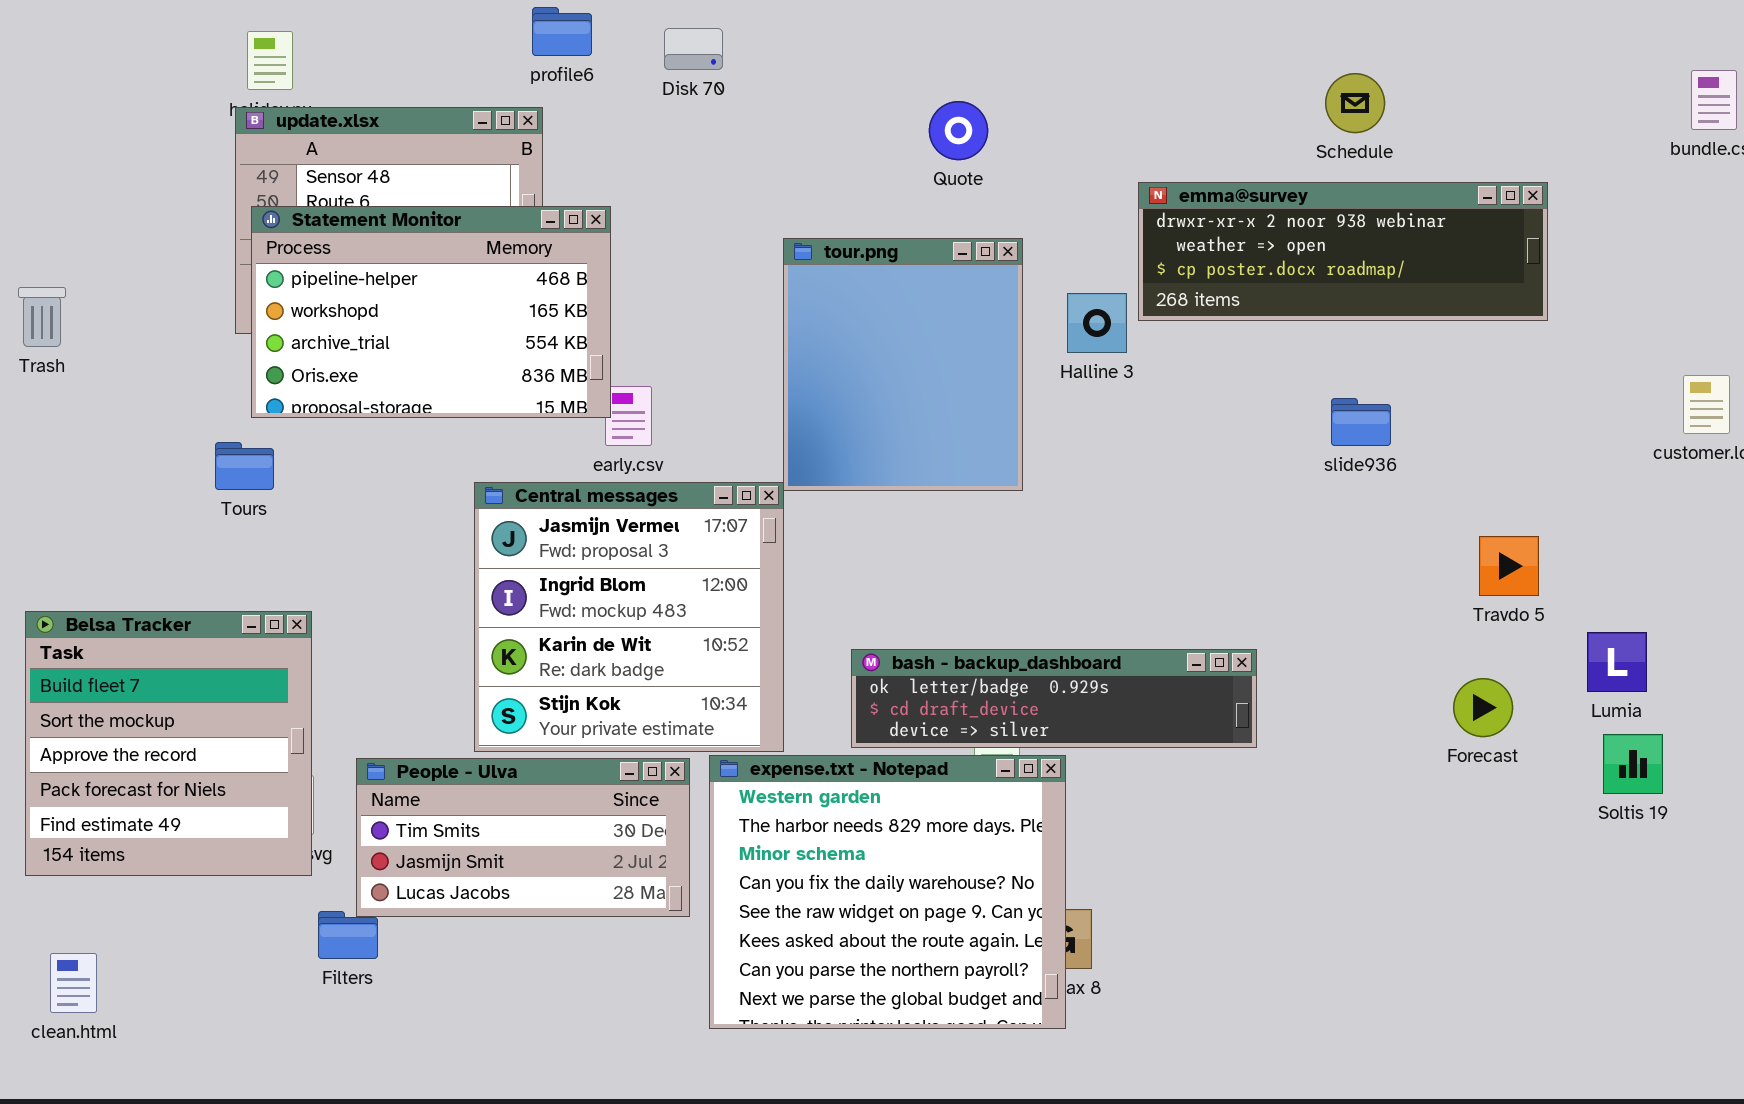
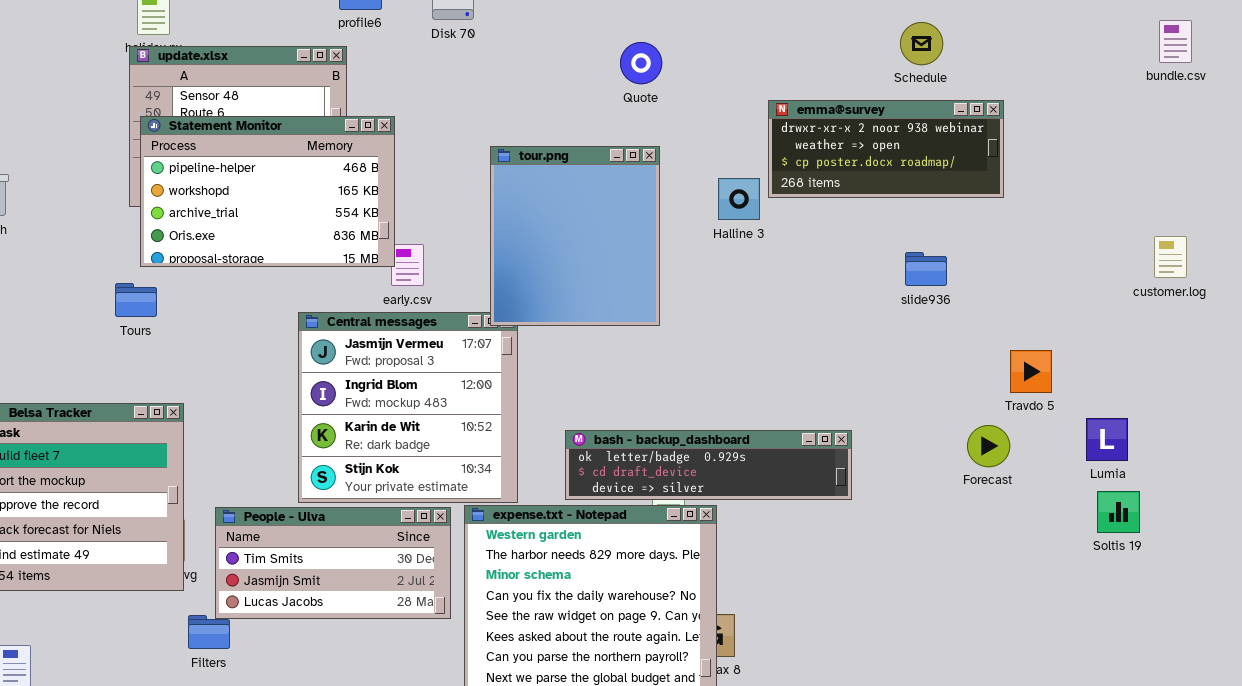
emma@survey: [1138,182,1548,321] -> [768,100,1004,198], resized
tour.png: [783,238,1023,491] -> [490,146,660,326], moved
Forecast: [1453,678,1513,737] -> [967,425,1010,467], moved

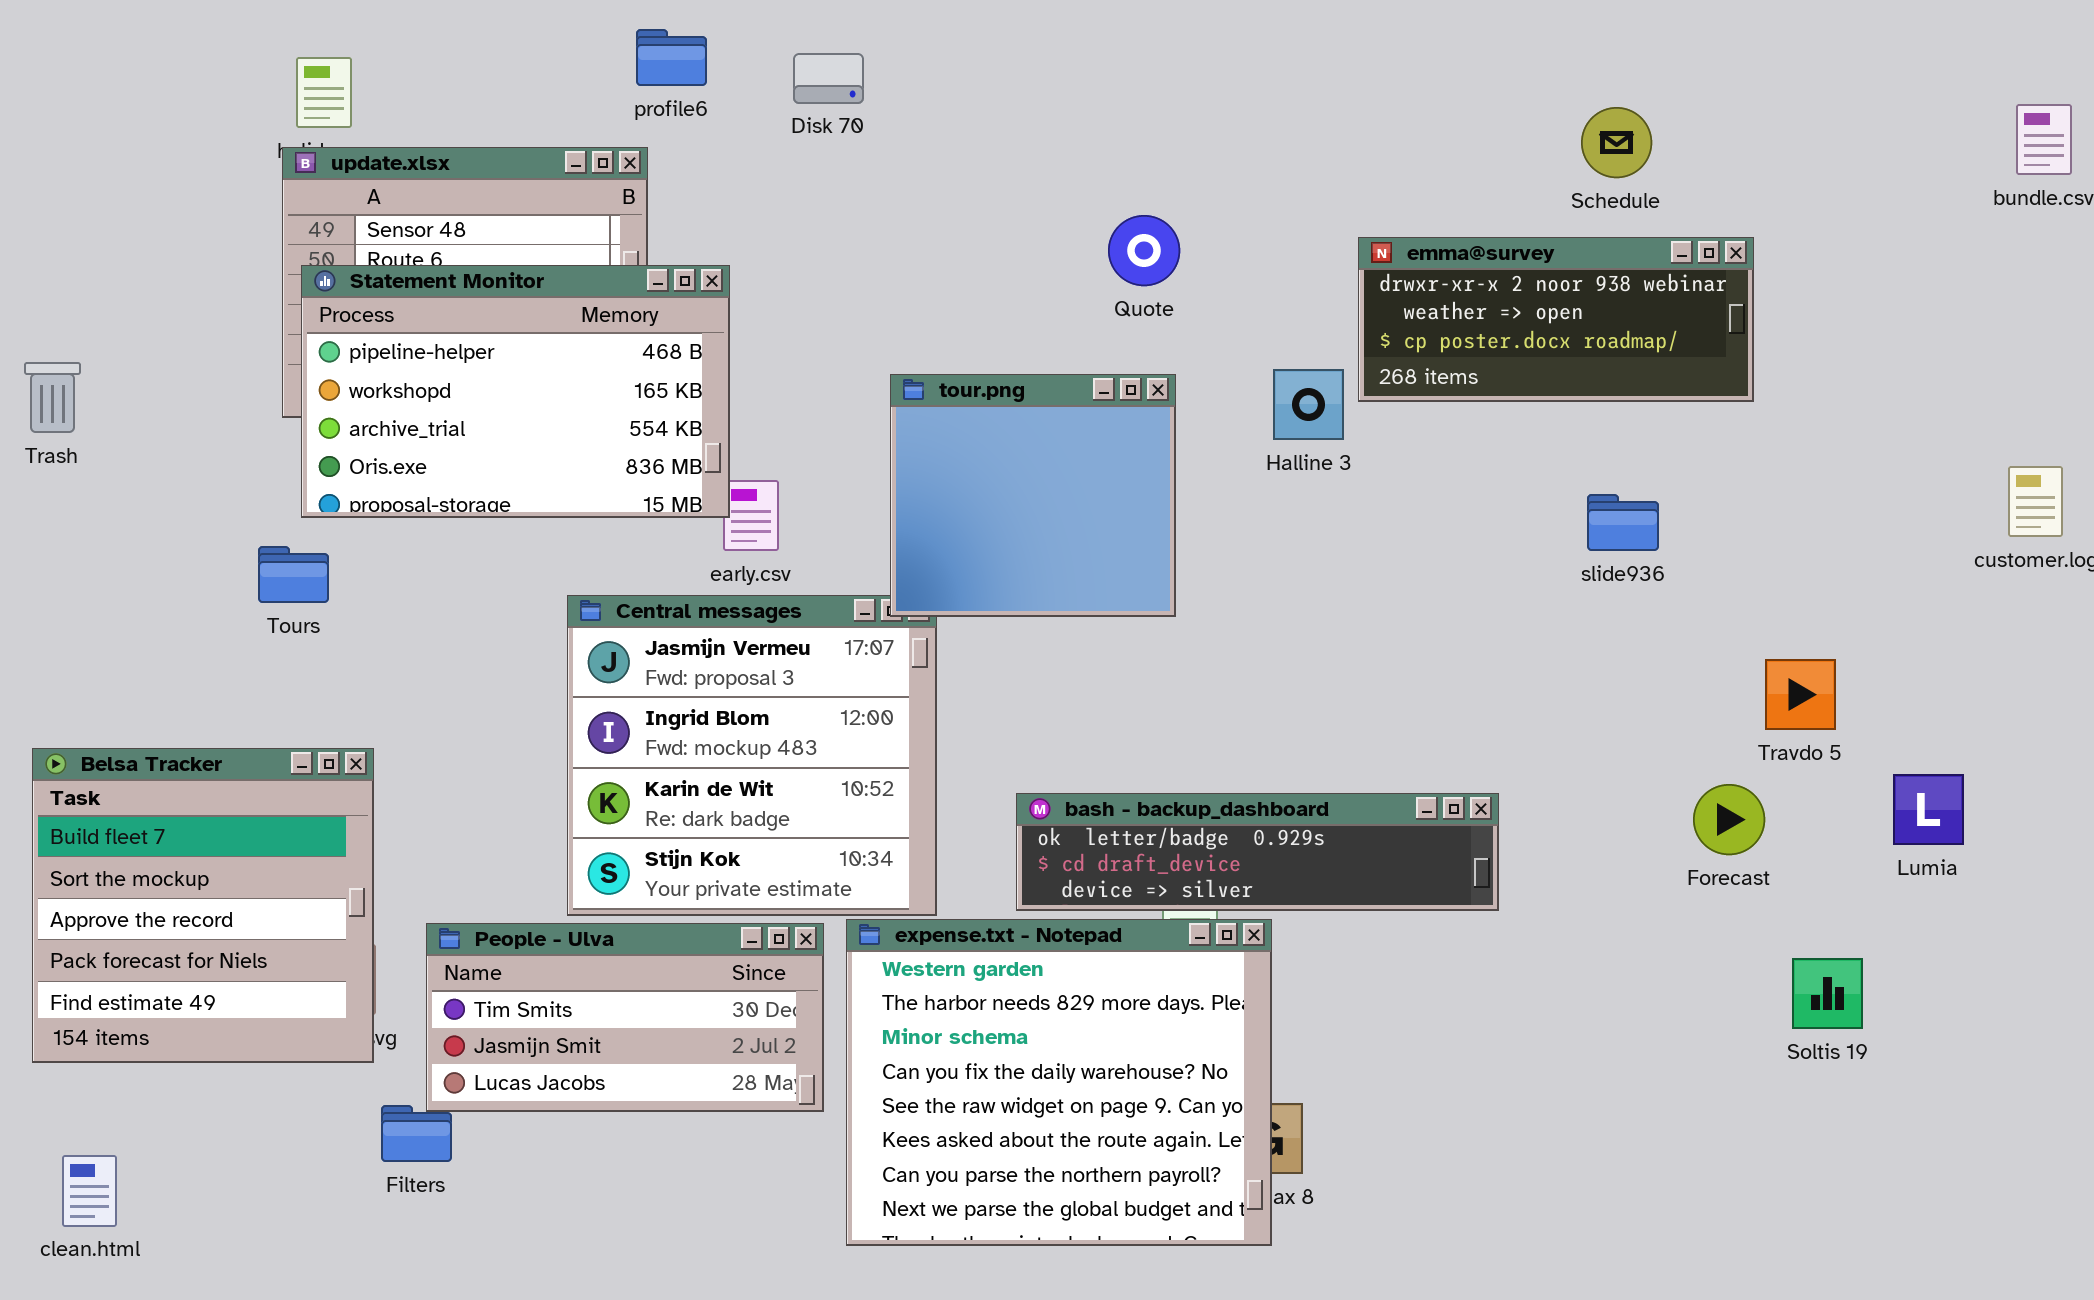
Quote: [620,42,662,84] -> [1108,215,1180,286], moved
tour.png: [490,146,660,326] -> [890,374,1176,617], resized
Soltis 19: [1097,491,1140,533] -> [1792,958,1863,1029], moved

